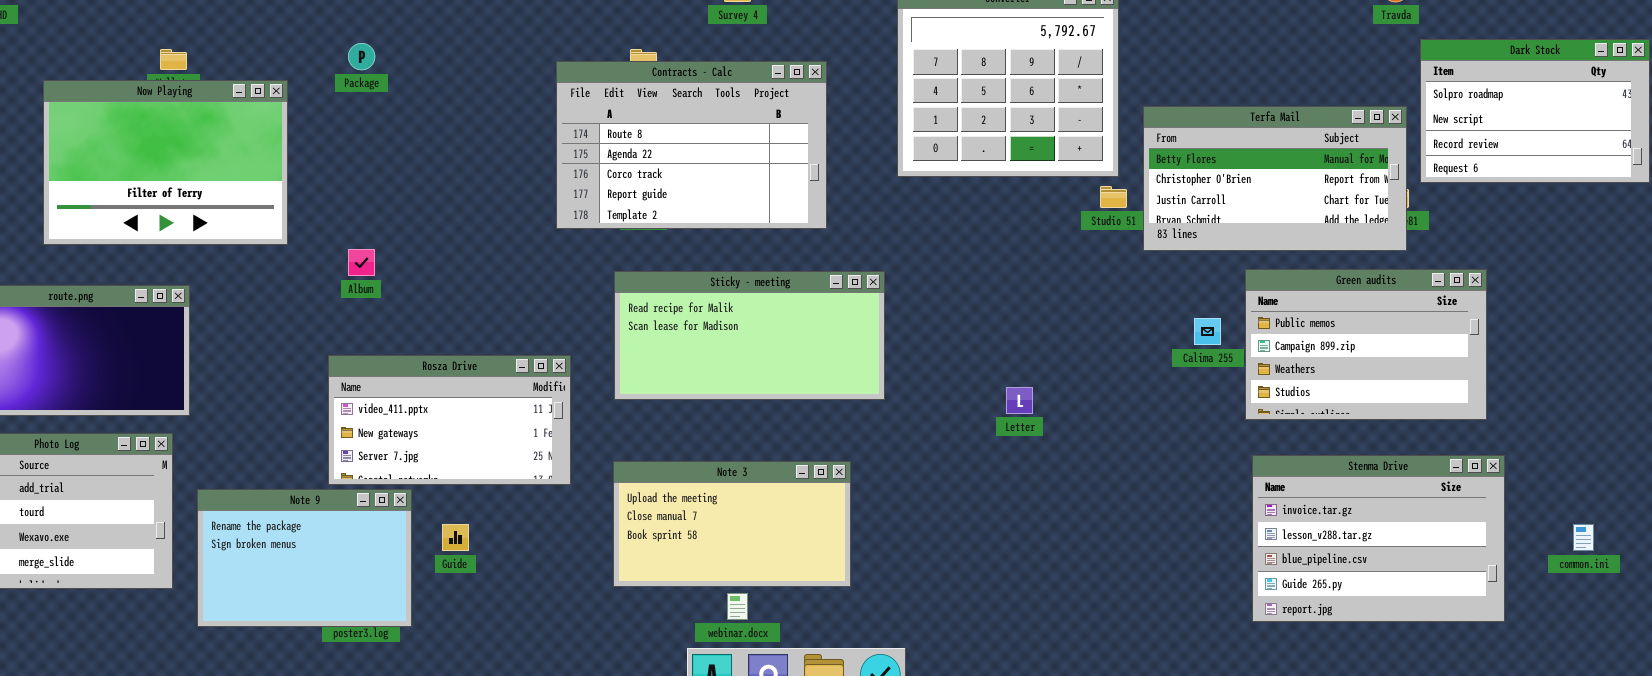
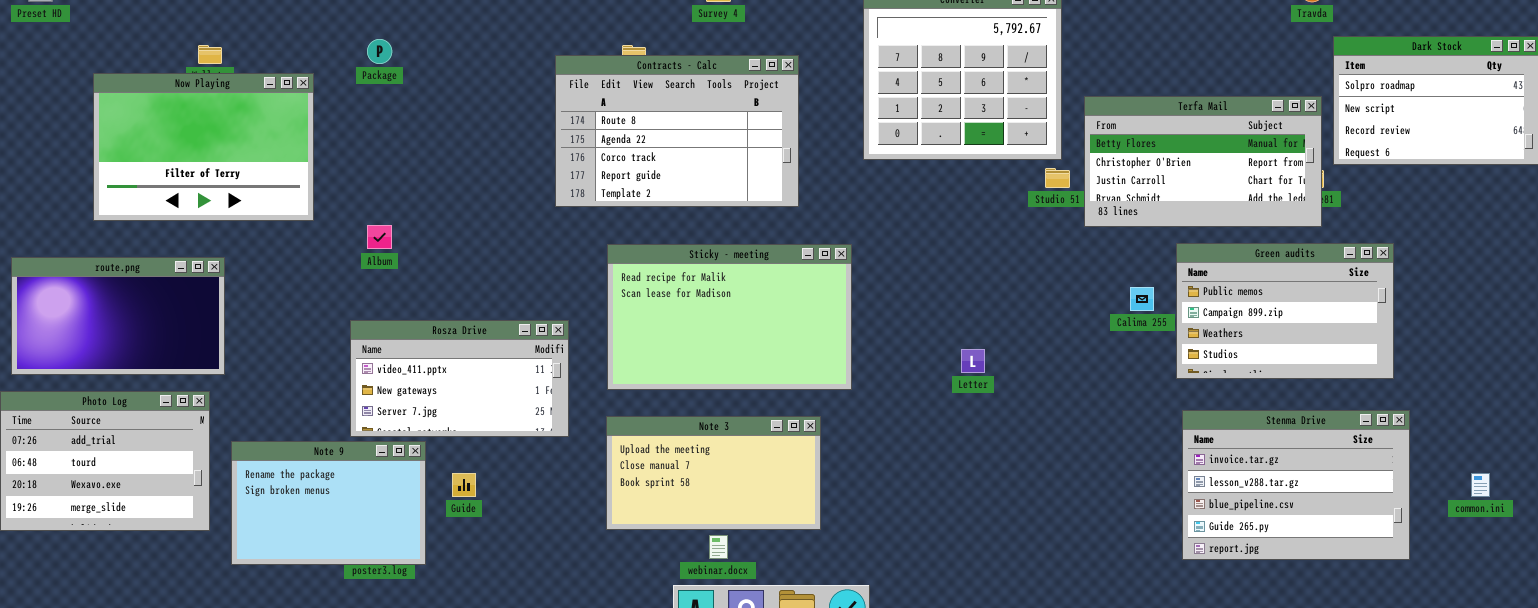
Sticky - meeting: [614,271,885,400] -> [607,244,852,390], resized

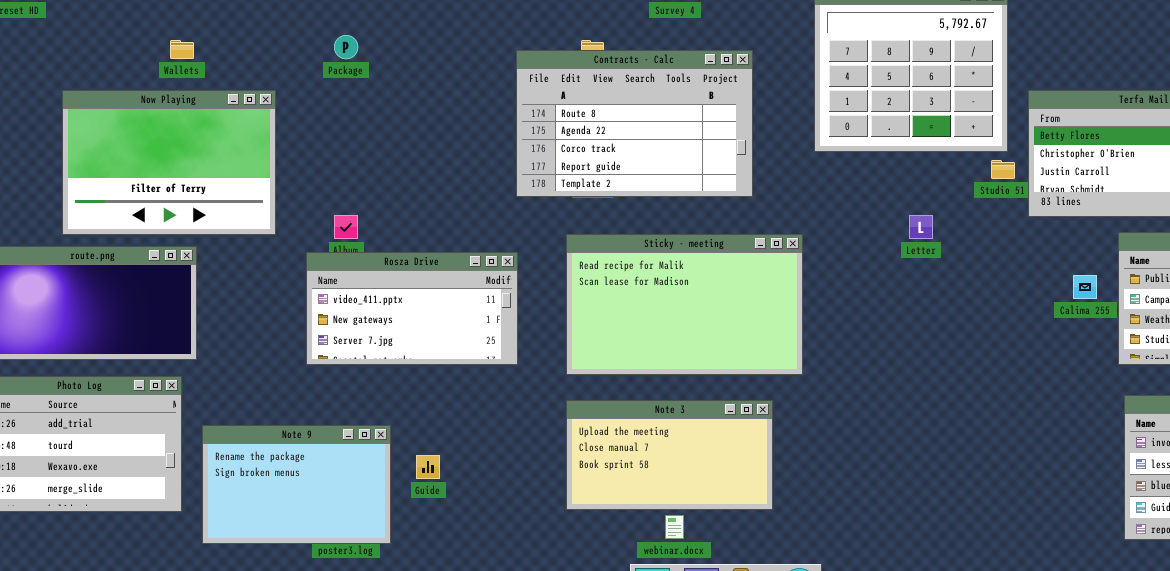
Now Playing: [93,73,314,221] -> [62,90,276,235], moved
Rosza Drive: [350,320,569,437] -> [306,252,518,365], moved
Letter: [961,349,985,373] -> [909,215,933,239], moved

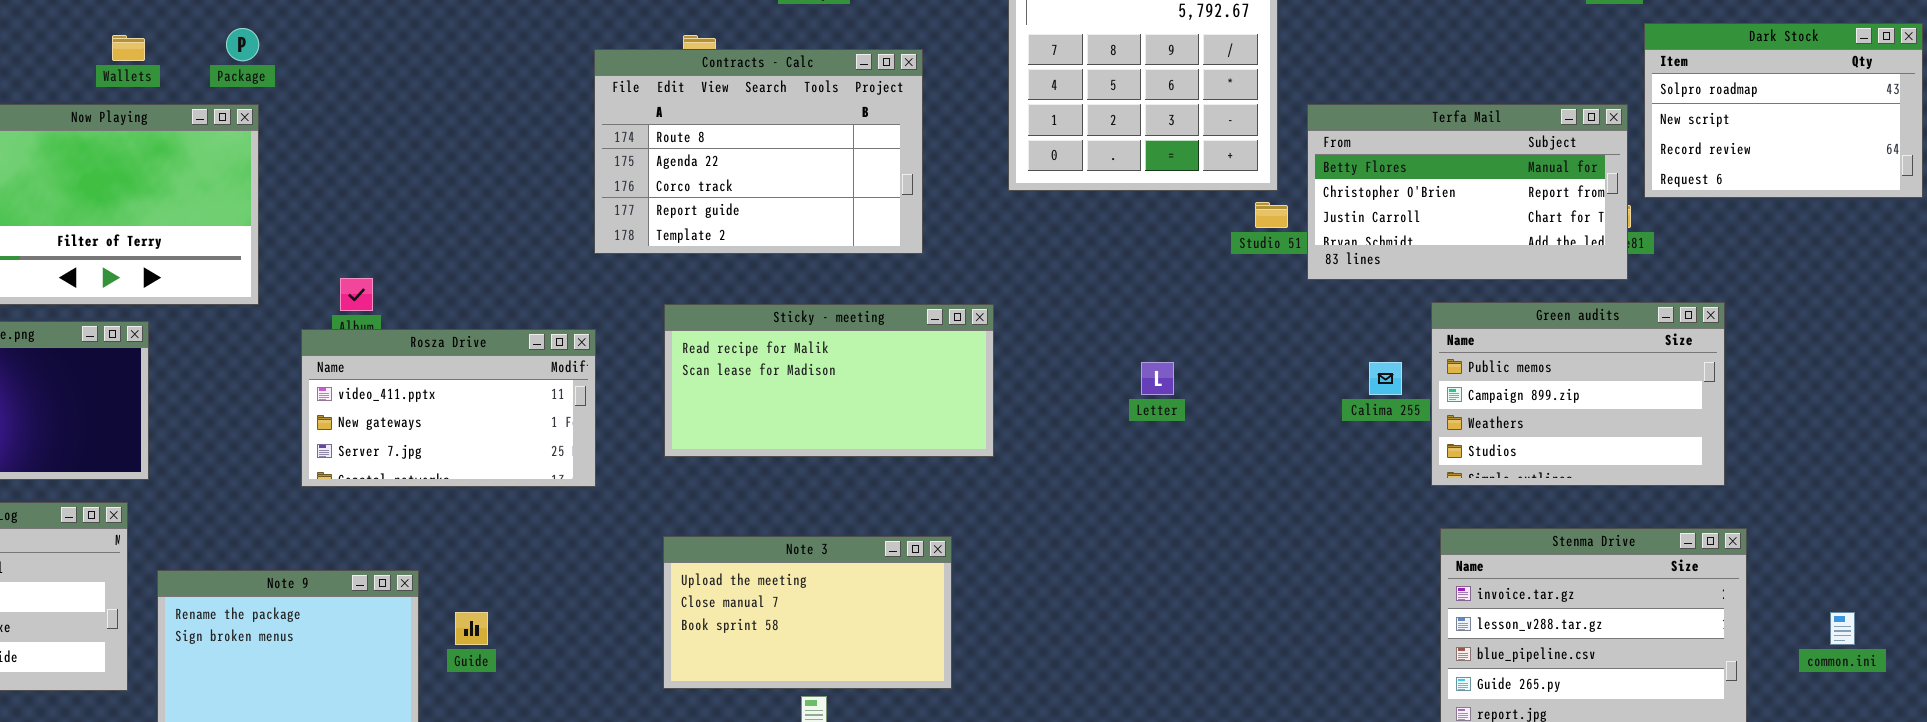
Package: [334,35,358,59] -> [226,28,259,61], moved
Letter: [909,215,933,239] -> [1141,362,1174,395], moved
Sticky - meeting: [566,234,803,375] -> [664,304,994,457], resized

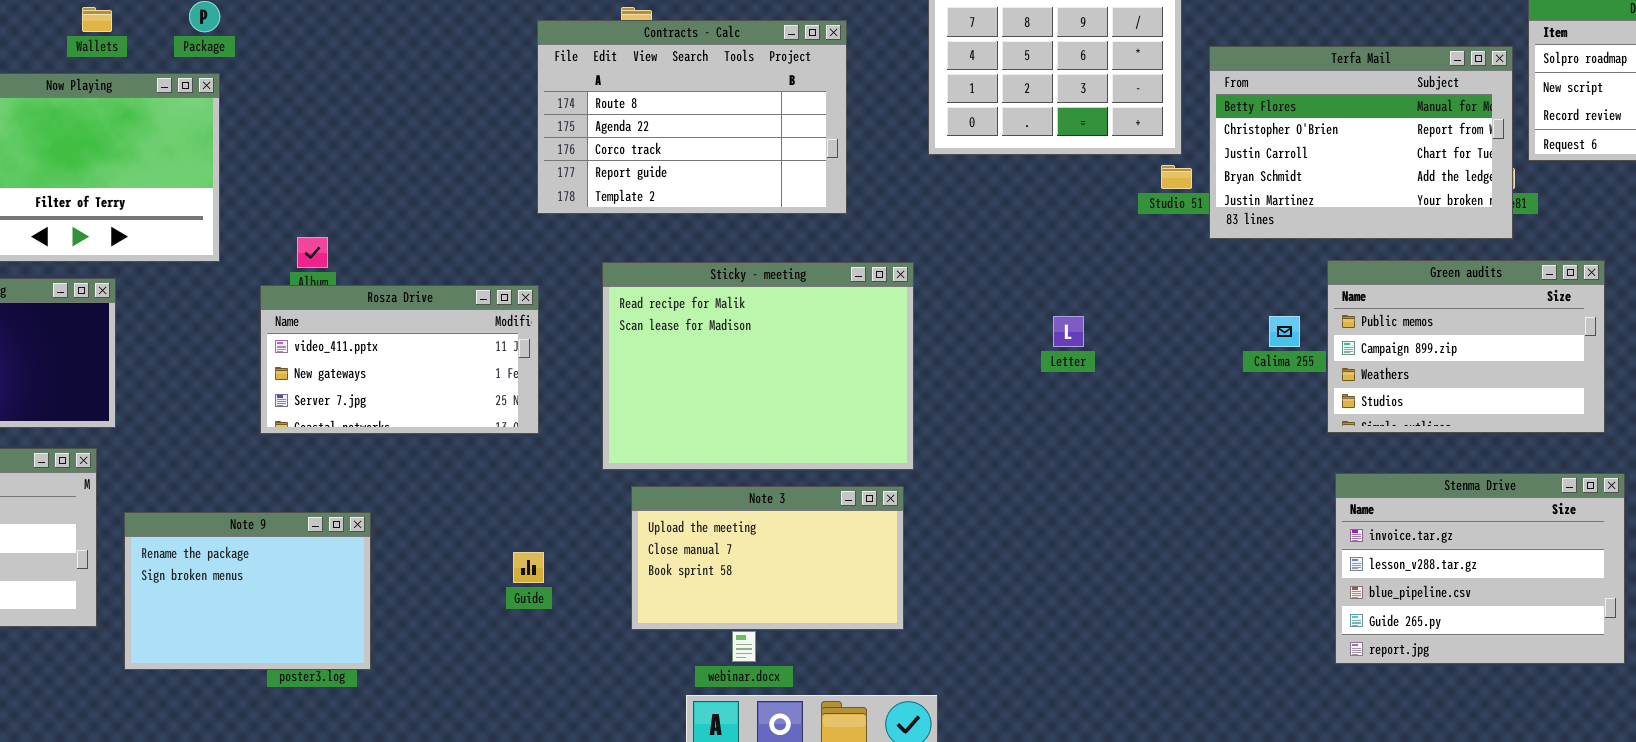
Terfa Mail: [1307,104,1628,280] -> [1209,46,1513,239], resized
Sticky - meeting: [664,304,994,457] -> [602,262,914,470], resized
Note 3: [663,536,952,689] -> [631,486,904,630], moved
Guide: [455,612,488,645] -> [513,552,544,583], moved

